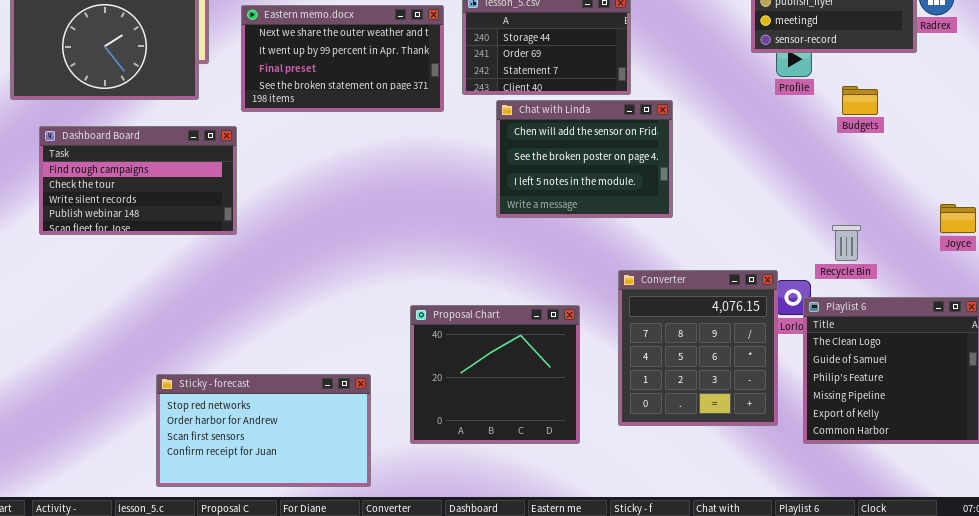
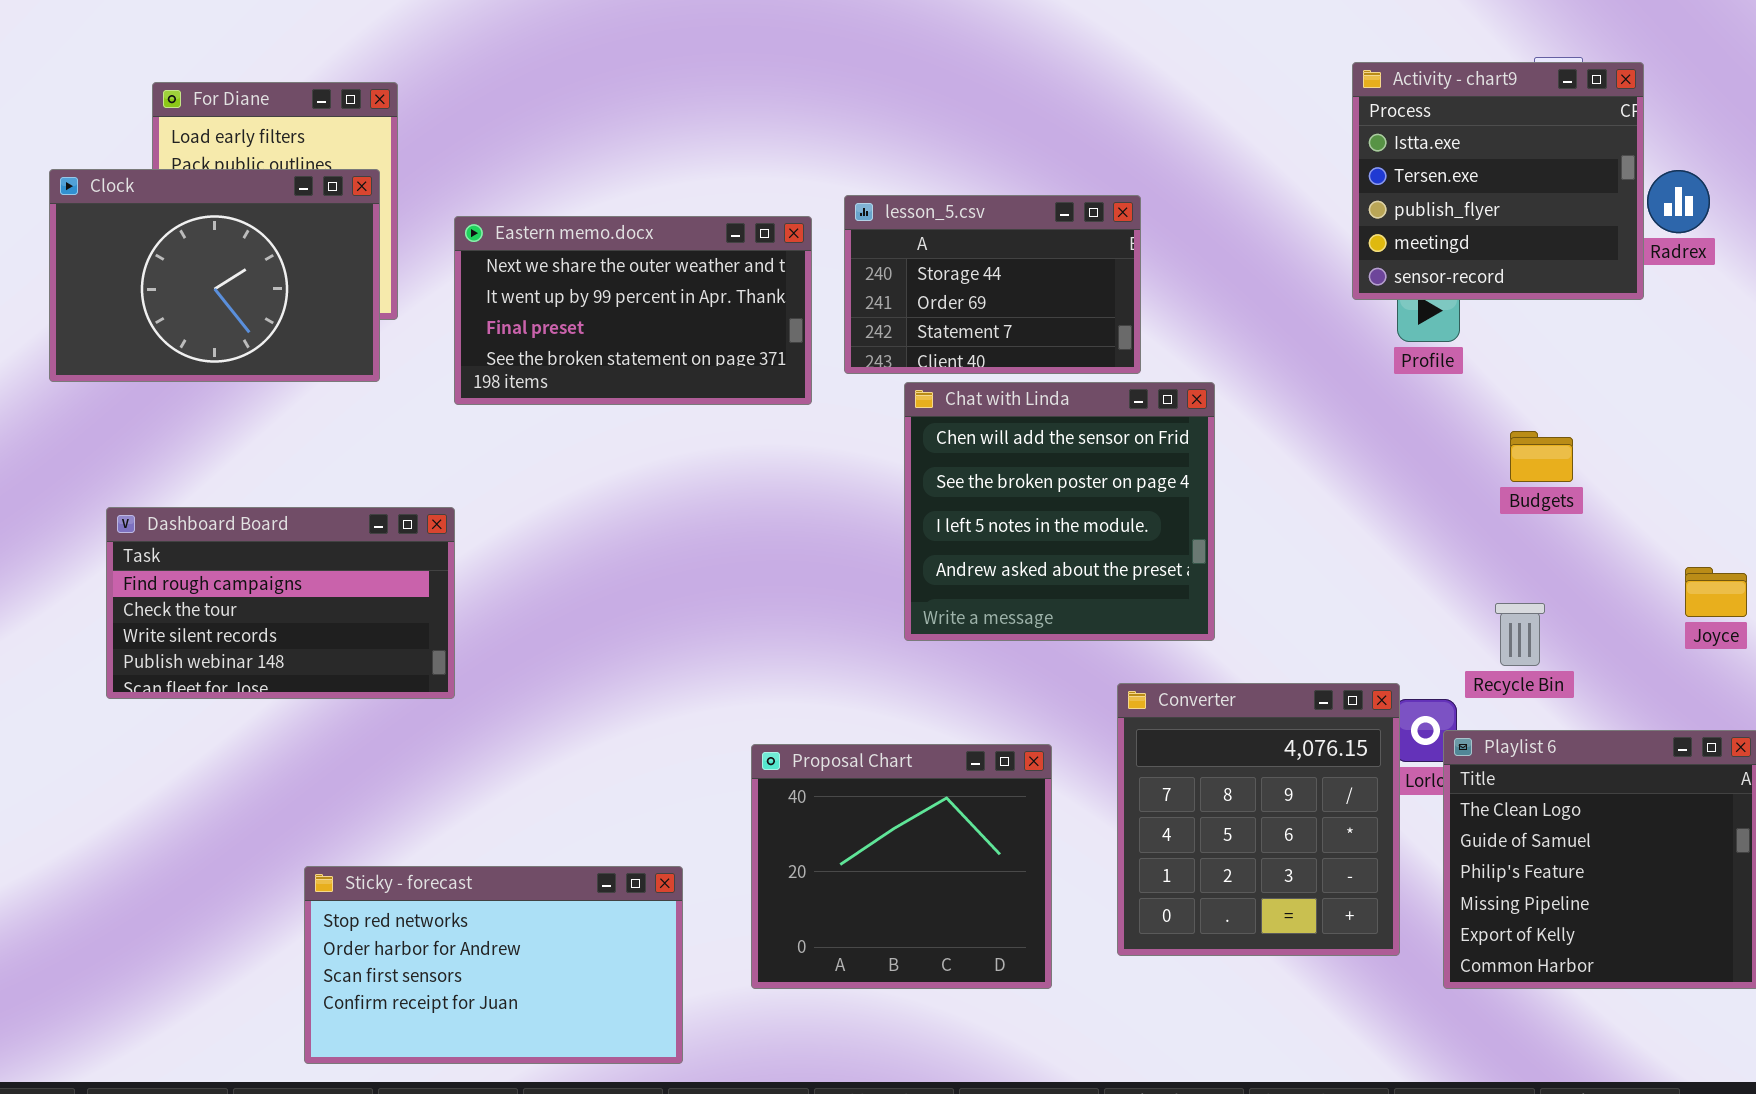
Budgets: [842,86,878,115] -> [1510,431,1573,482], moved
Chat with Linda: [496,100,673,218] -> [904,382,1215,641], resized
Dashboard Board: [39,126,237,235] -> [106,507,455,699], moved

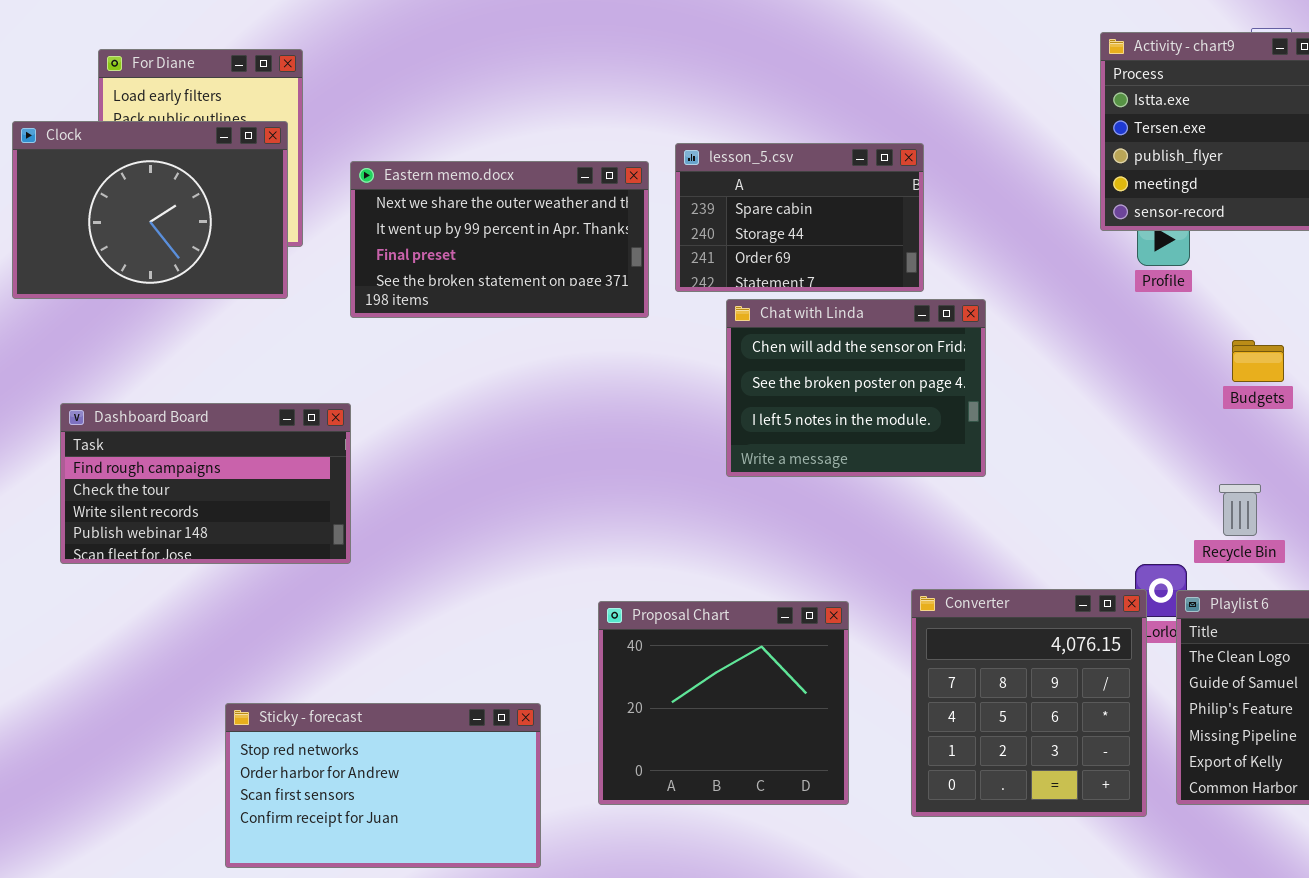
lesson_5.csv: [844,195,1141,374] -> [675,143,924,292], scrolled up 1 row
Chat with Linda: [904,382,1215,641] -> [726,299,986,477], resized
Converter: [1117,683,1400,956] -> [911,589,1147,817], moved

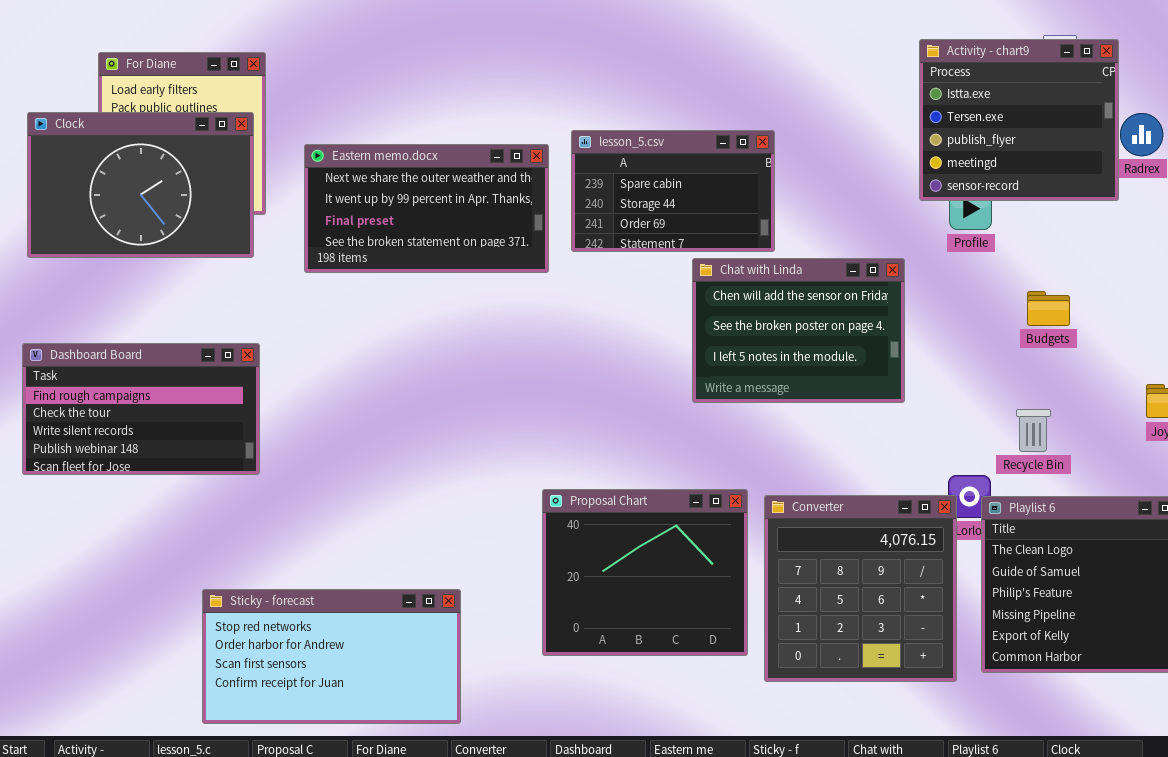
Chat with Linda: [726,299,986,477] -> [692,258,905,403], moved
Dashboard Board: [60,403,351,564] -> [22,343,260,475], moved
Proposal Chart: [598,601,849,805] -> [542,489,748,656], moved

